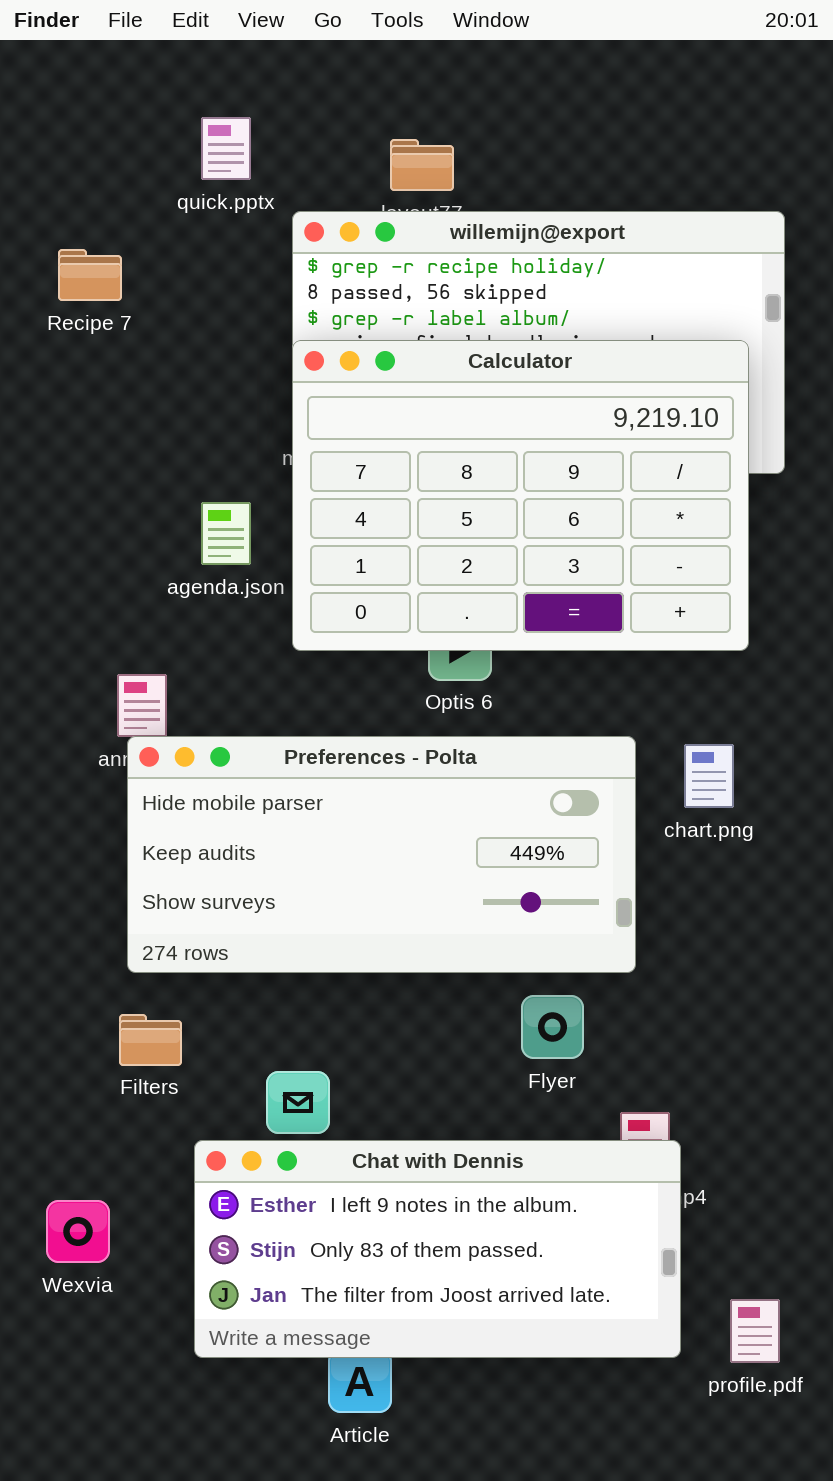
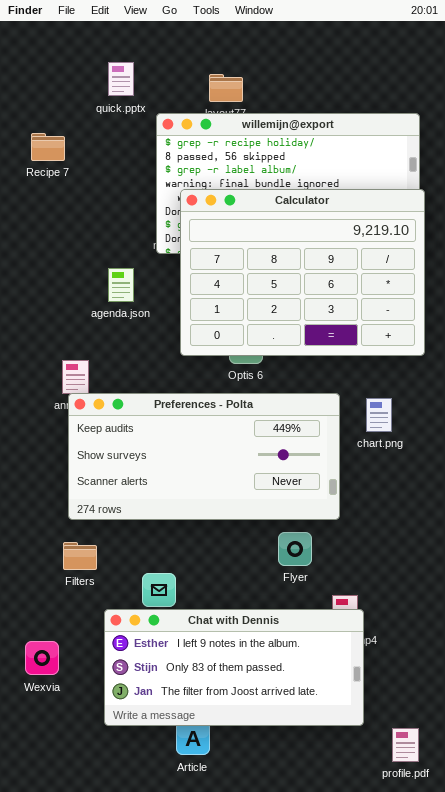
Calculator: [292,340,749,651] -> [180,189,425,356], moved
Preferences - Polta: [127,736,636,973] -> [68,393,340,520], scrolled down 1 row
profile.pdf: [730,1299,780,1363] -> [392,728,419,762], moved

